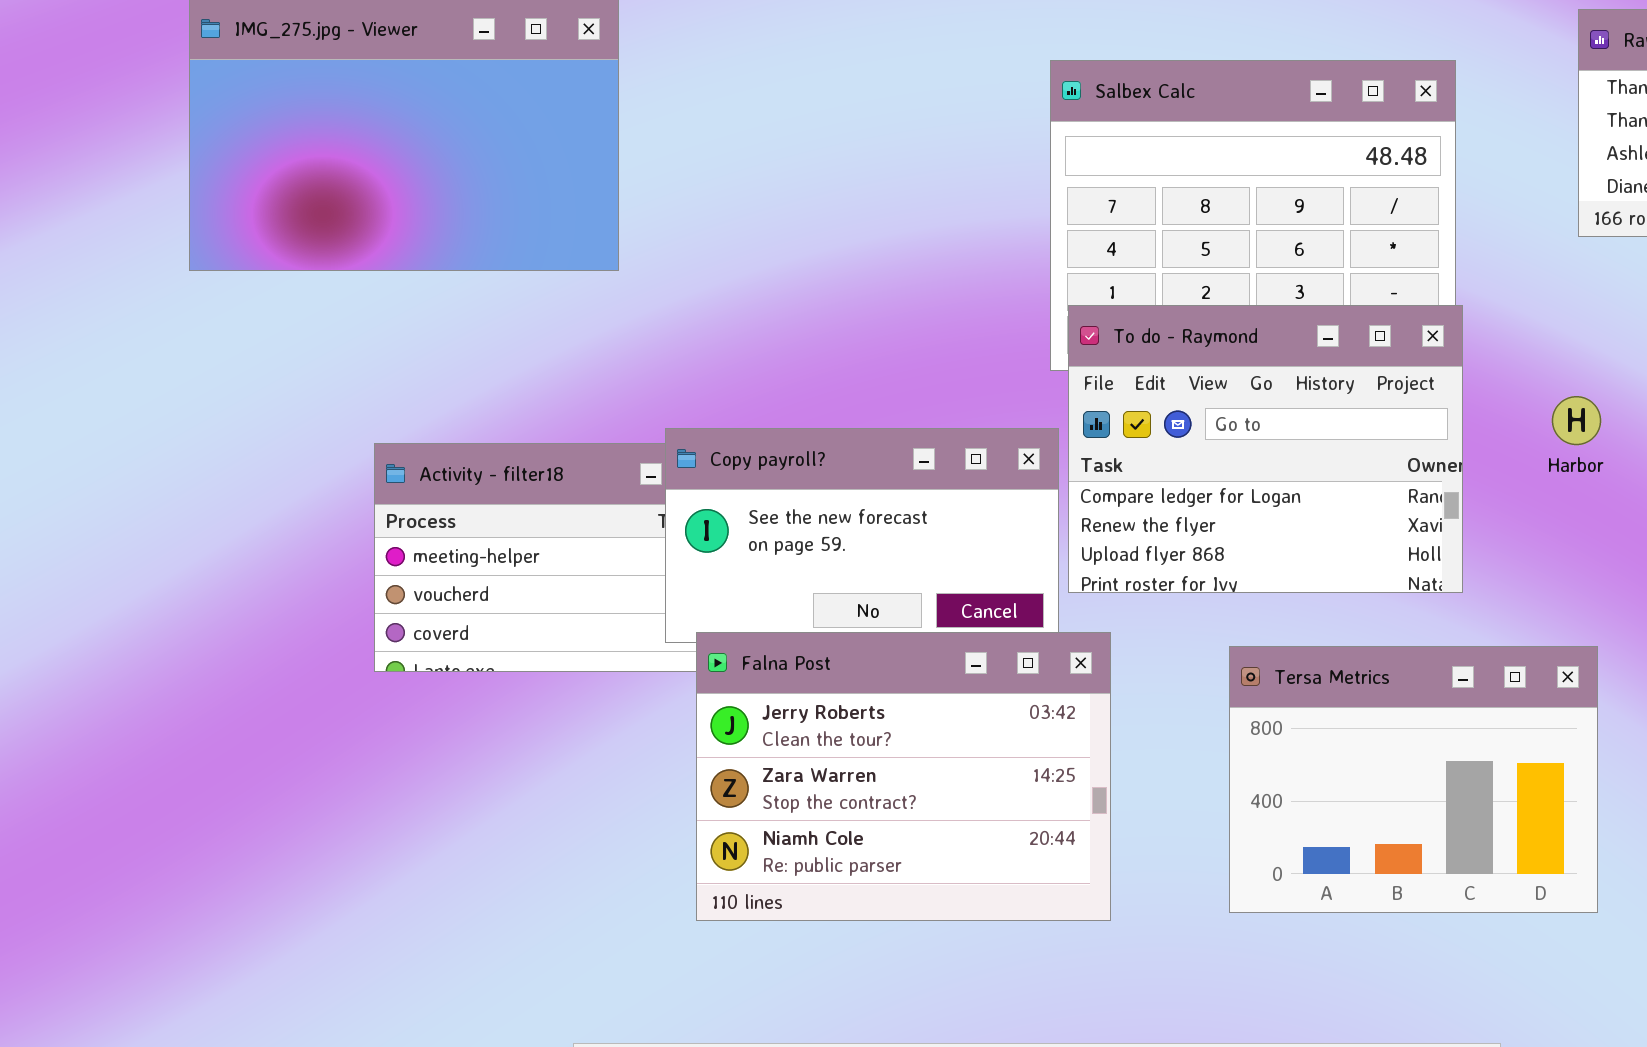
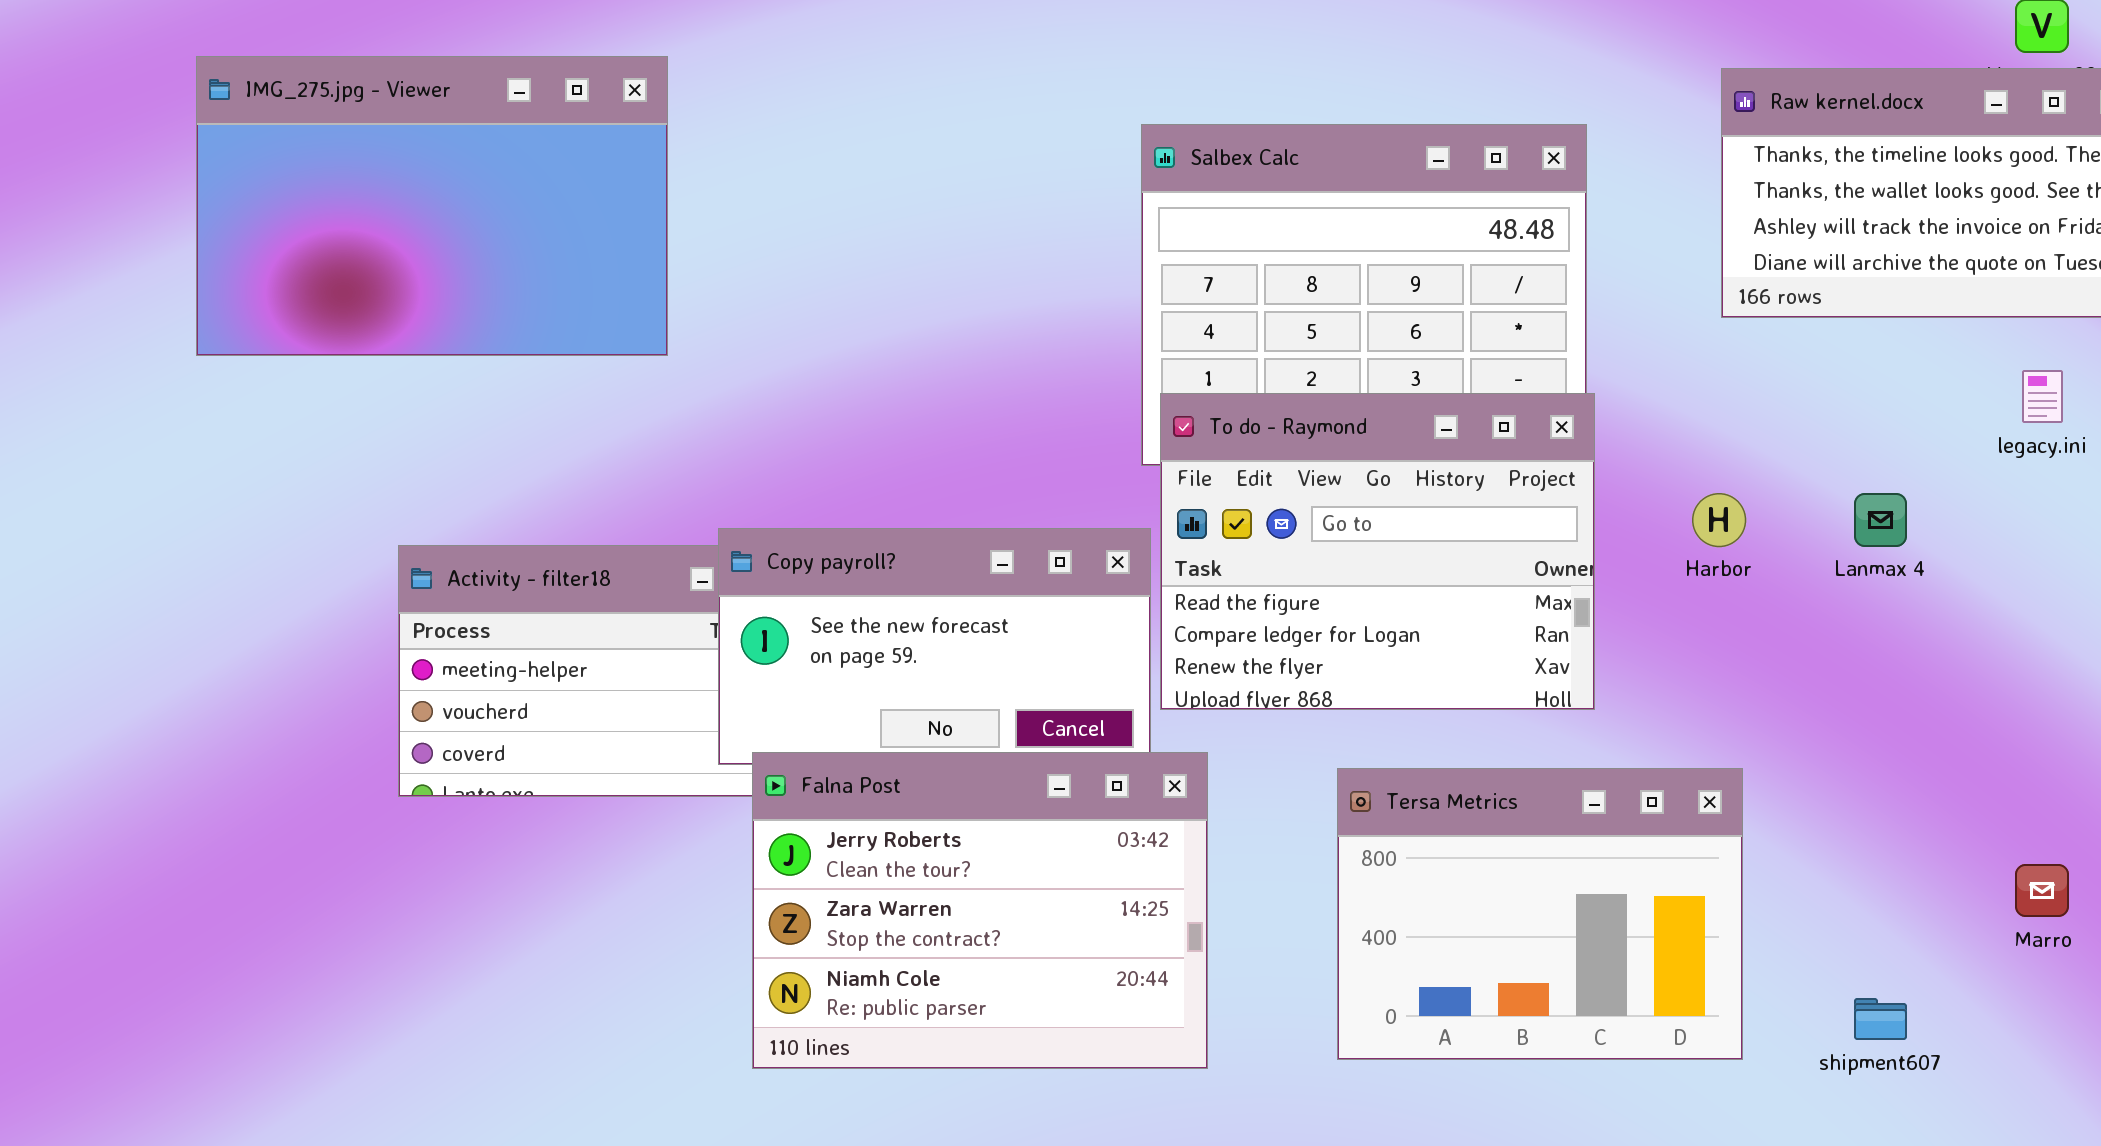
To do - Raymond: [1068,305,1463,593] -> [1160,393,1595,710], scrolled up 1 row

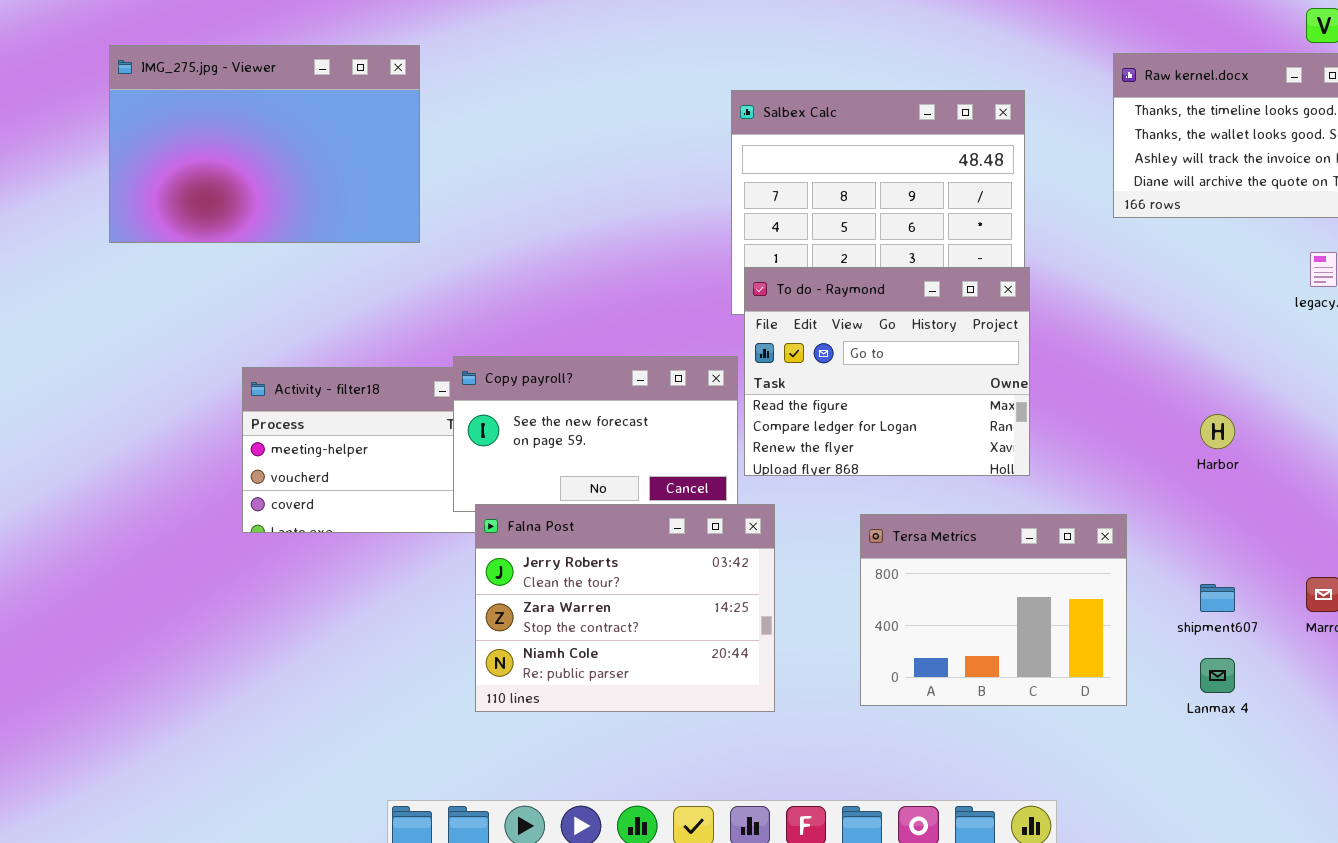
Harbor: [1692,493,1746,547] -> [1200,414,1235,449], moved
Lanmax 4: [1854,493,1907,547] -> [1200,658,1235,693], moved
shipment607: [1854,998,1907,1040] -> [1200,584,1235,612], moved

